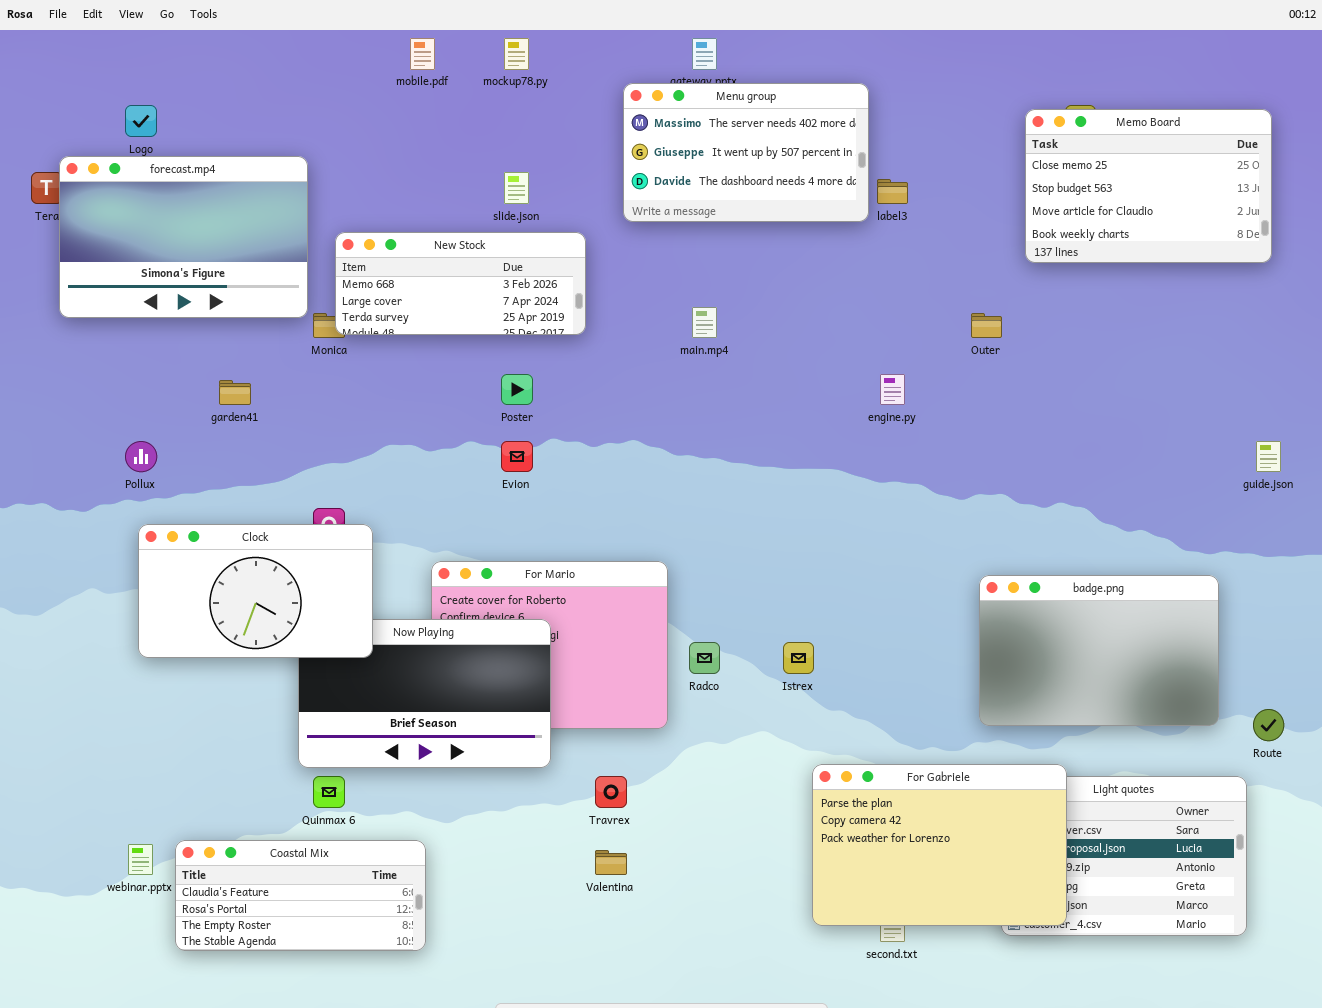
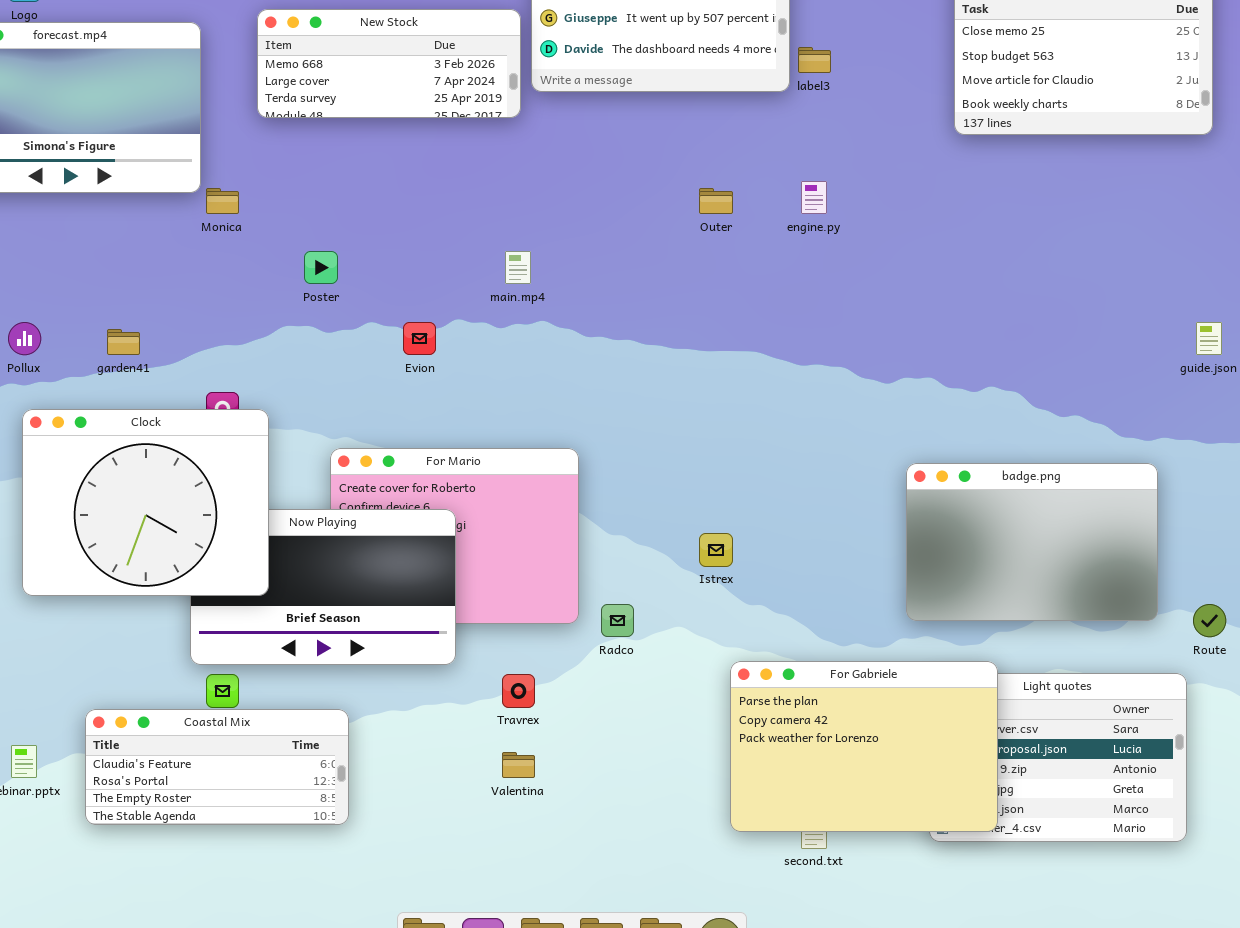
New Stock: [335,232,586,335] -> [257,9,521,118], moved
main.mp4: [692,307,717,338] -> [505,251,531,284], moved
Outer: [971,313,1002,338] -> [699,188,733,214], moved
Poster: [501,374,533,405] -> [304,251,338,284], moved
engine.py: [880,374,905,405] -> [801,181,827,214], moved
garden41: [219,380,251,405] -> [107,329,140,355], moved
Clock: [138,524,373,658] -> [22,409,269,596], resized
Radco: [689,642,720,674] -> [601,604,634,637], moved
Coastal Mix: [175,840,426,951] -> [85,709,349,825], moved

